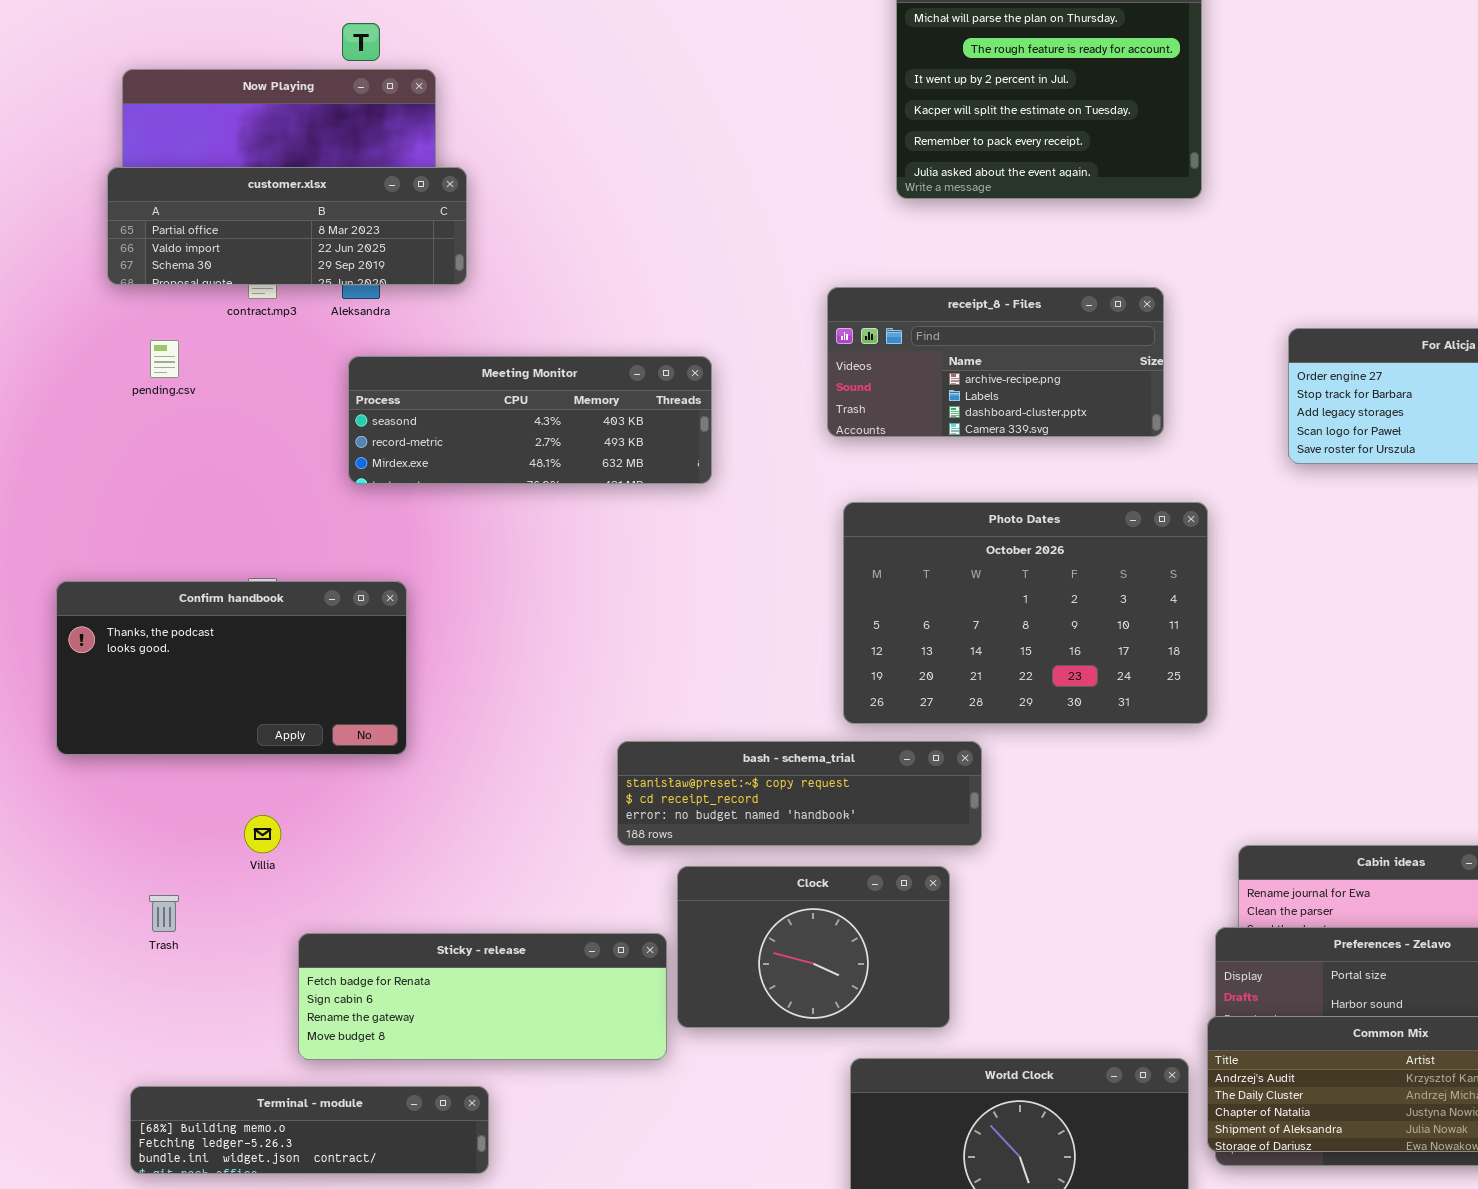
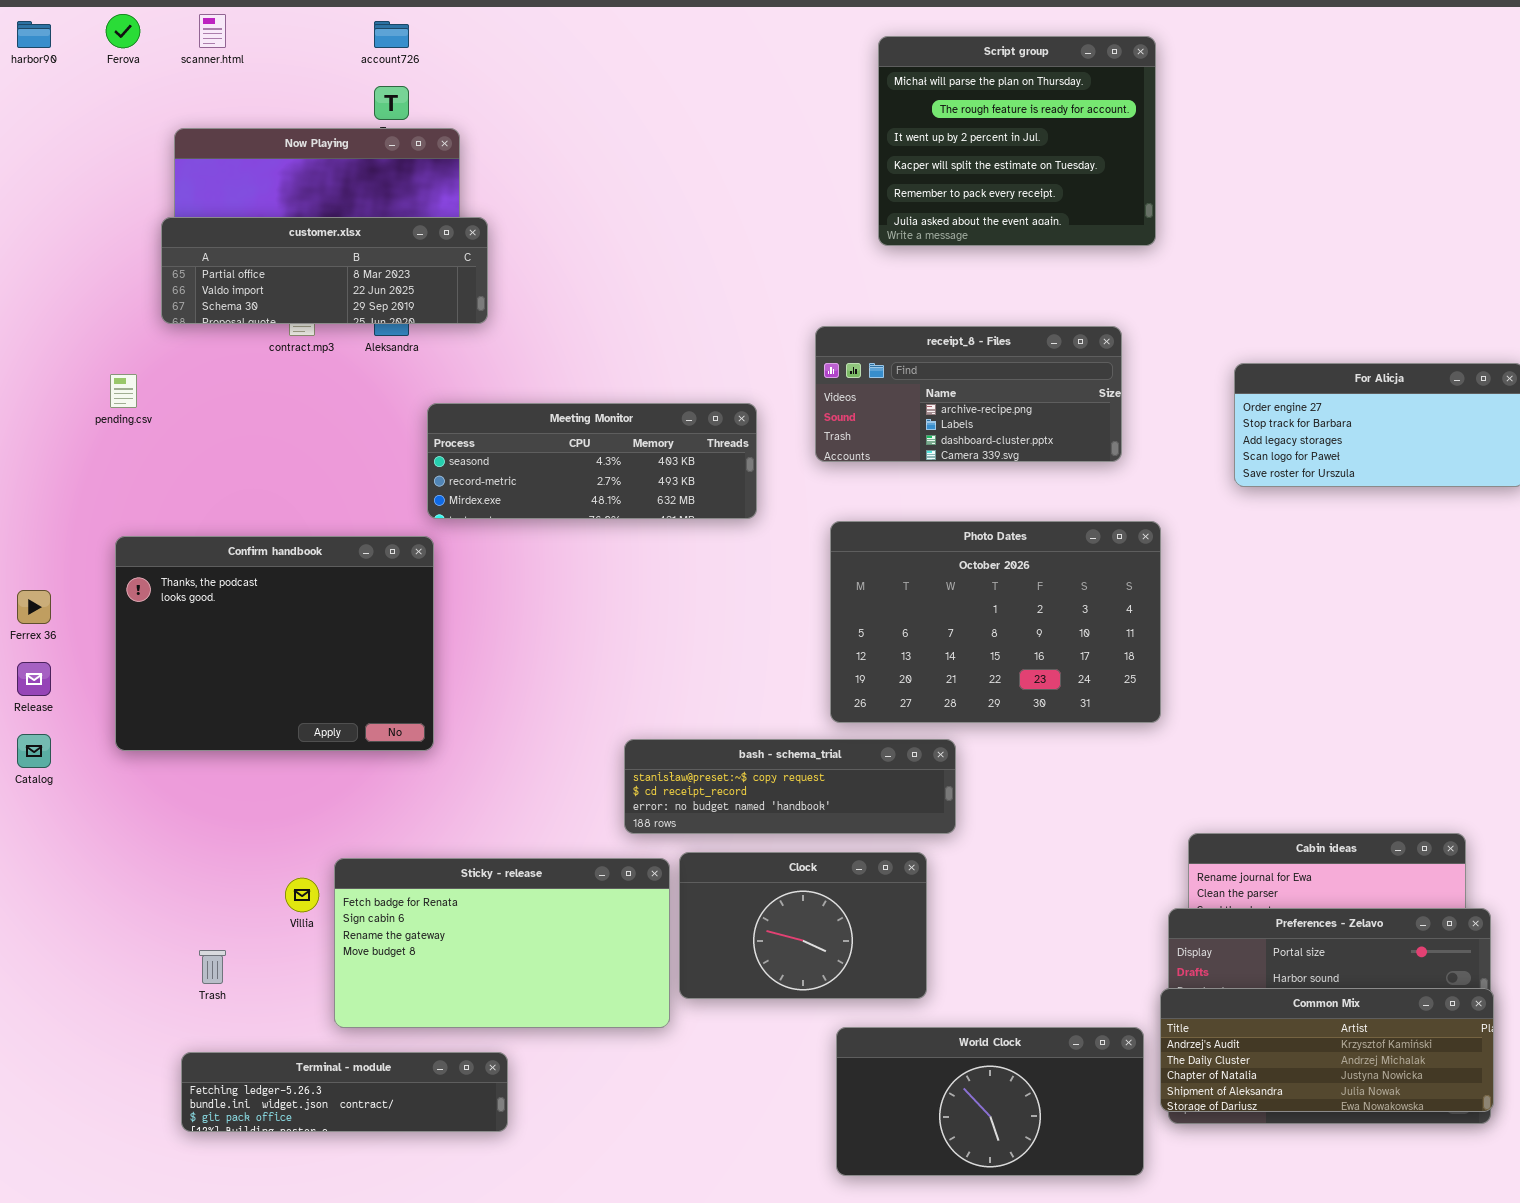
pending.csv: [150,340,179,378] -> [110,374,137,408], moved
Meeting Monitor: [348,356,712,484] -> [427,403,757,519], moved
Confirm handbook: [56,581,407,755] -> [115,536,434,751], resized
Villia: [244,815,281,853] -> [285,878,319,912], moved
Trash: [149,895,179,932] -> [199,950,226,984], moved
Sticky - release: [298,933,667,1060] -> [334,858,670,1028], resized
Terminal - module: [130,1086,489,1174] -> [181,1052,508,1132], scrolled down 1 row

